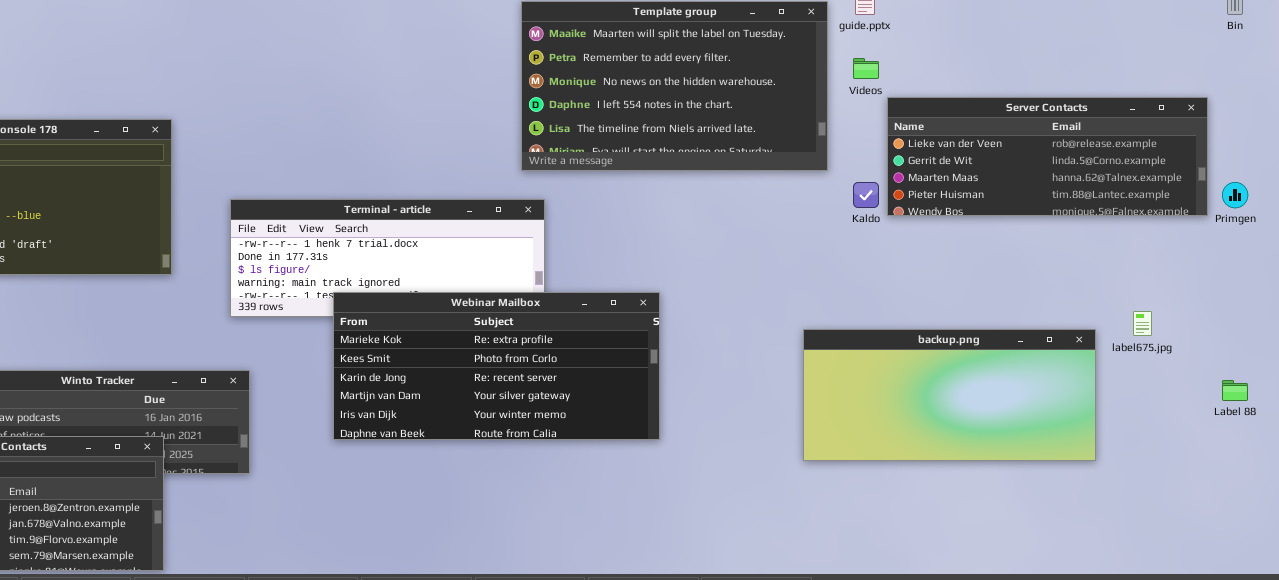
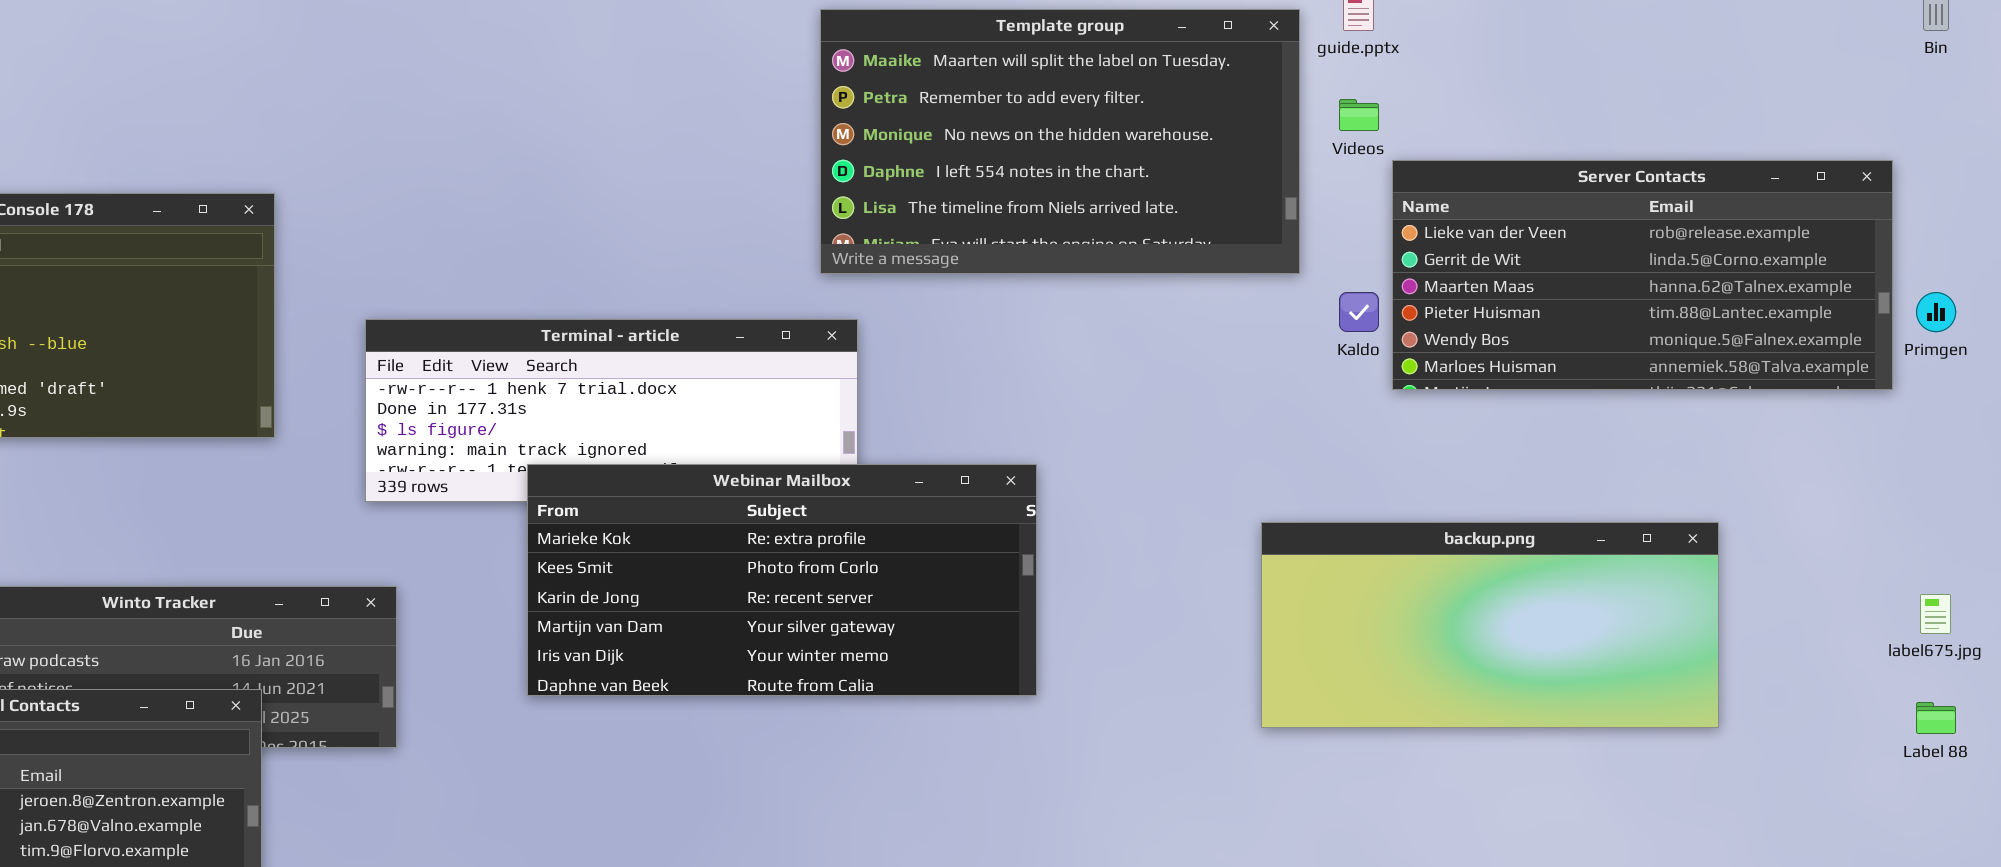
Server Contacts: [887,97,1208,216] -> [1392,160,1893,390], resized
label675.jpg: [1133,311,1152,336] -> [1920,594,1951,634], moved
Label 88: [1222,380,1248,401] -> [1916,702,1956,734], moved

